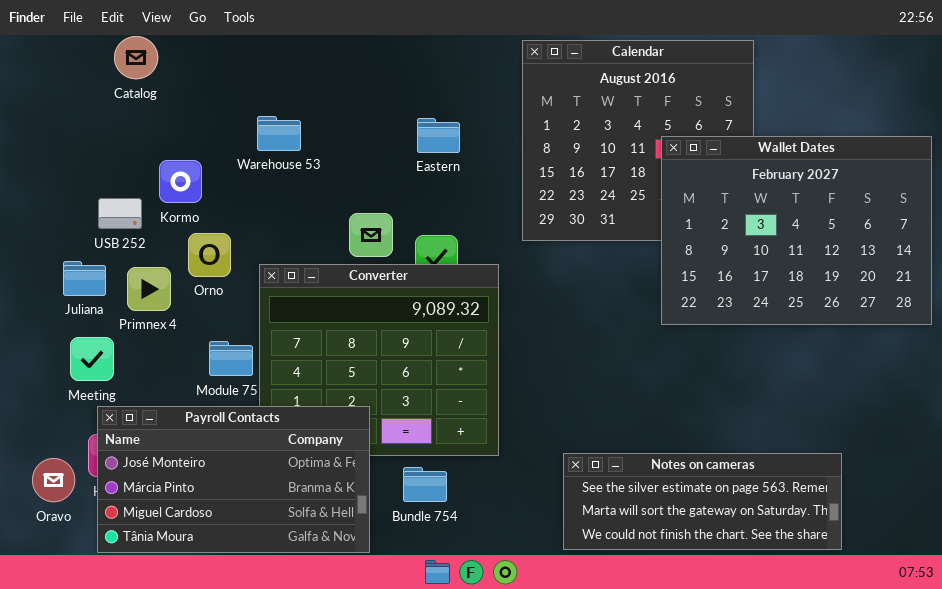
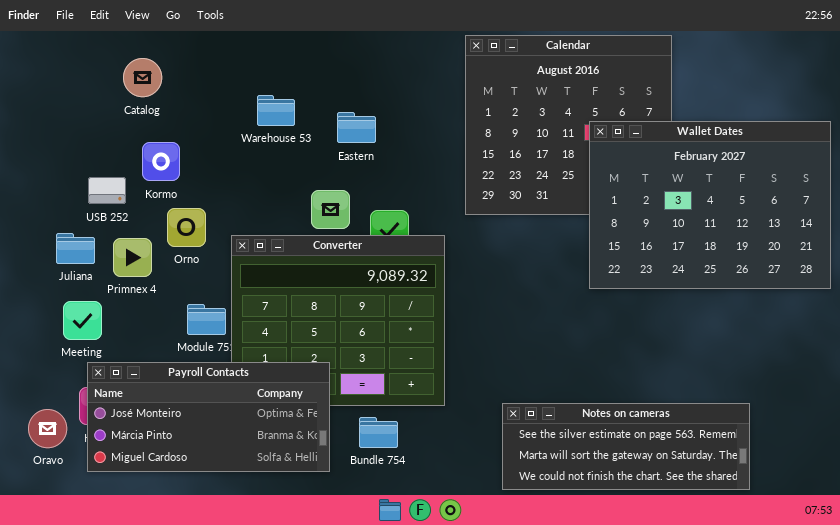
Catalog: [114,36,158,79] -> [123,58,162,97], moved
Warehouse 53: [257,116,301,151] -> [257,95,295,126], moved
Eastern: [417,118,460,153] -> [337,112,376,143], moved
Payroll Contacts: [97,406,370,553] -> [87,362,330,472], resized

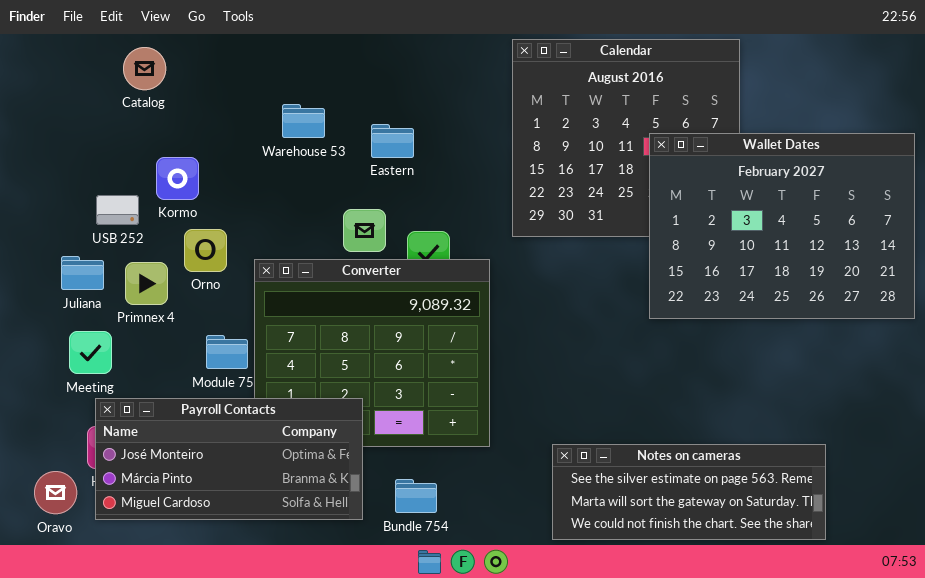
Catalog: [123,58,162,97] -> [123,47,166,90], moved
Oravo: [28,409,67,448] -> [34,471,77,514], moved
Bundle 754: [359,417,398,448] -> [395,479,437,513], moved

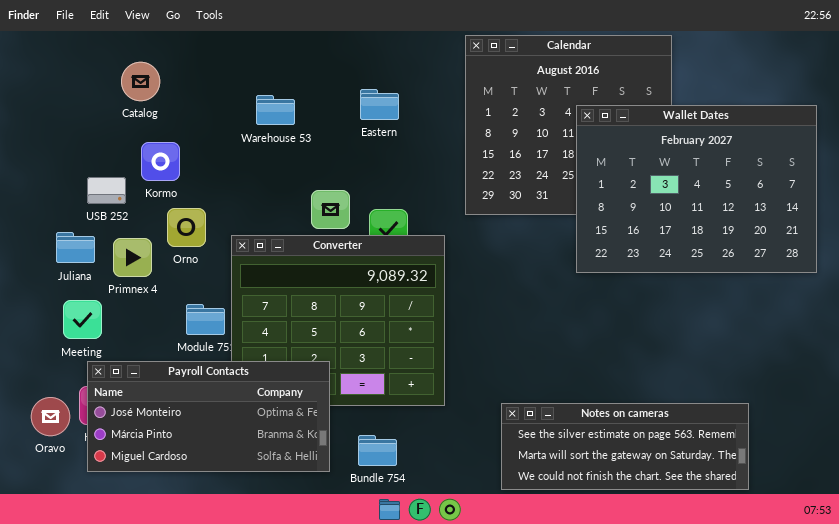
Catalog: [123,47,166,90] -> [121,62,160,101], moved
Eastern: [371,124,414,158] -> [360,89,399,120], moved
Wallet Dates: [649,133,915,319] -> [576,105,817,273], moved
Oravo: [34,471,77,514] -> [31,397,70,436], moved

